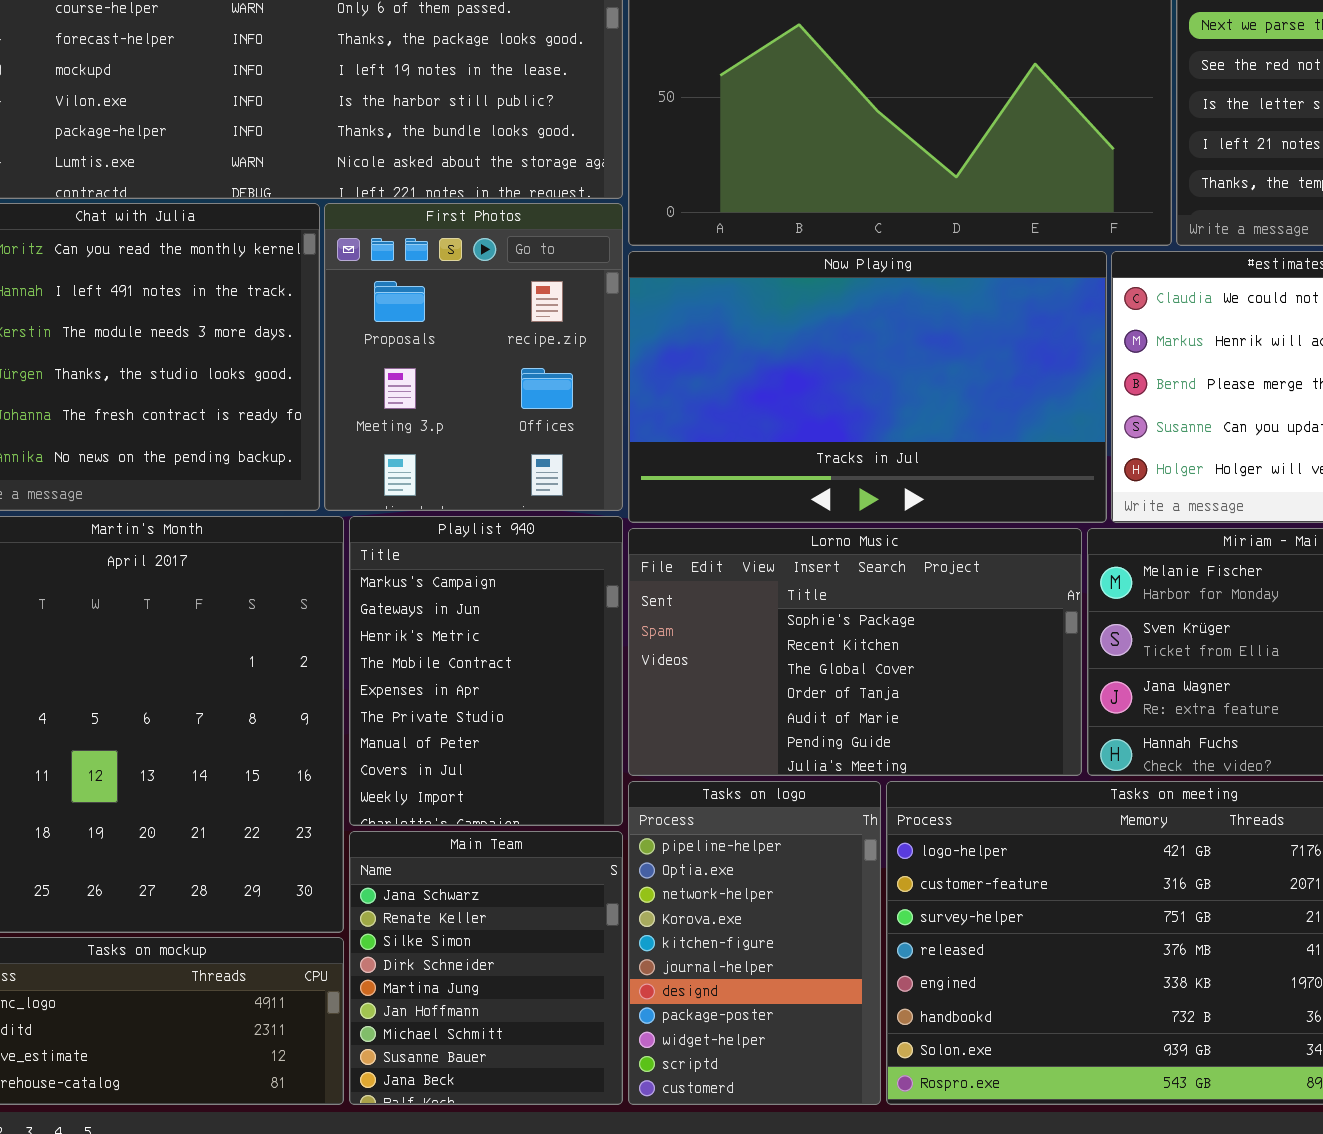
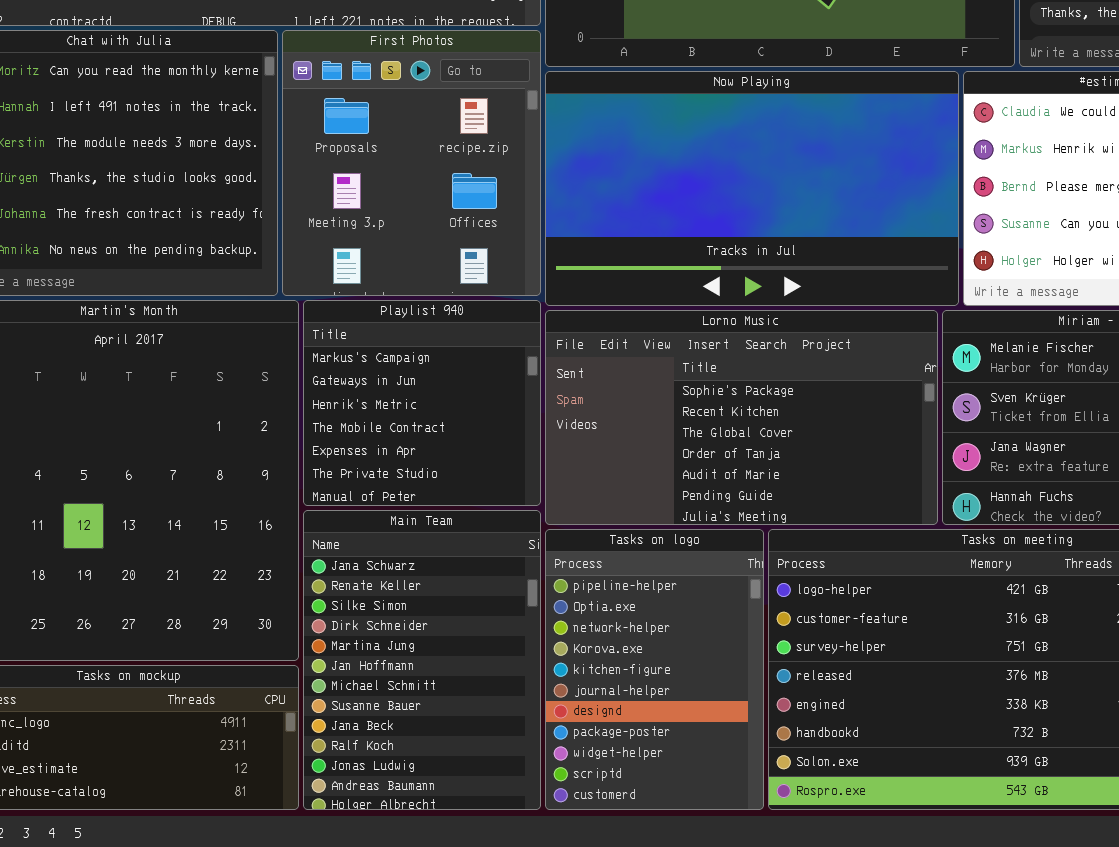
Playlist 940: [349,516,623,826] -> [303,300,541,506], resized
Main Team: [349,831,623,1105] -> [303,510,541,810], resized

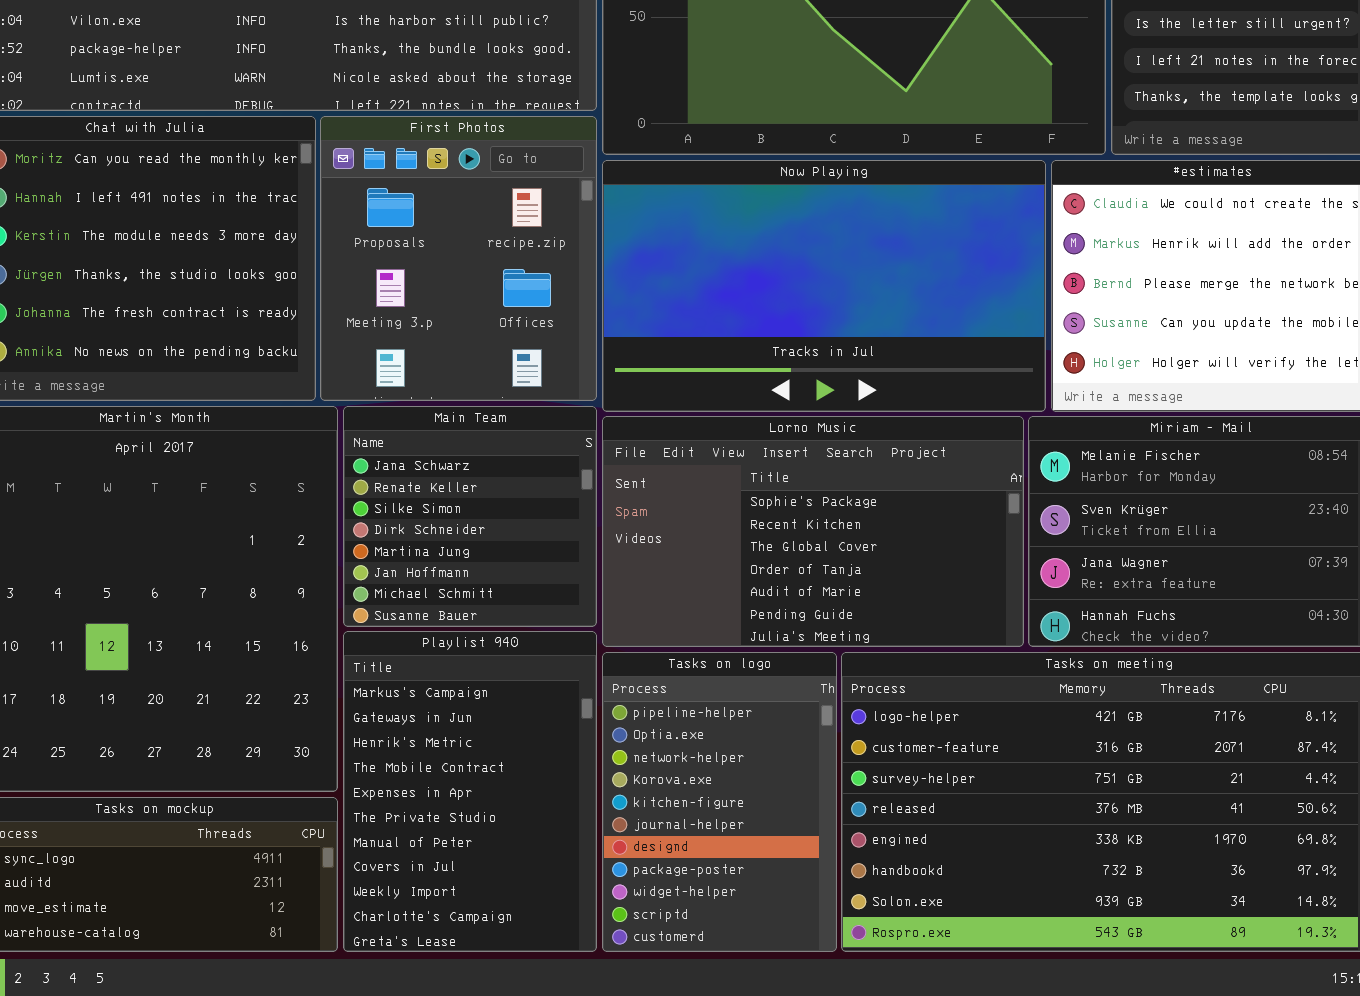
Playlist 940: [303,300,541,506] -> [343,631,597,952], moved, resized
Main Team: [303,510,541,810] -> [343,406,597,627], moved, resized

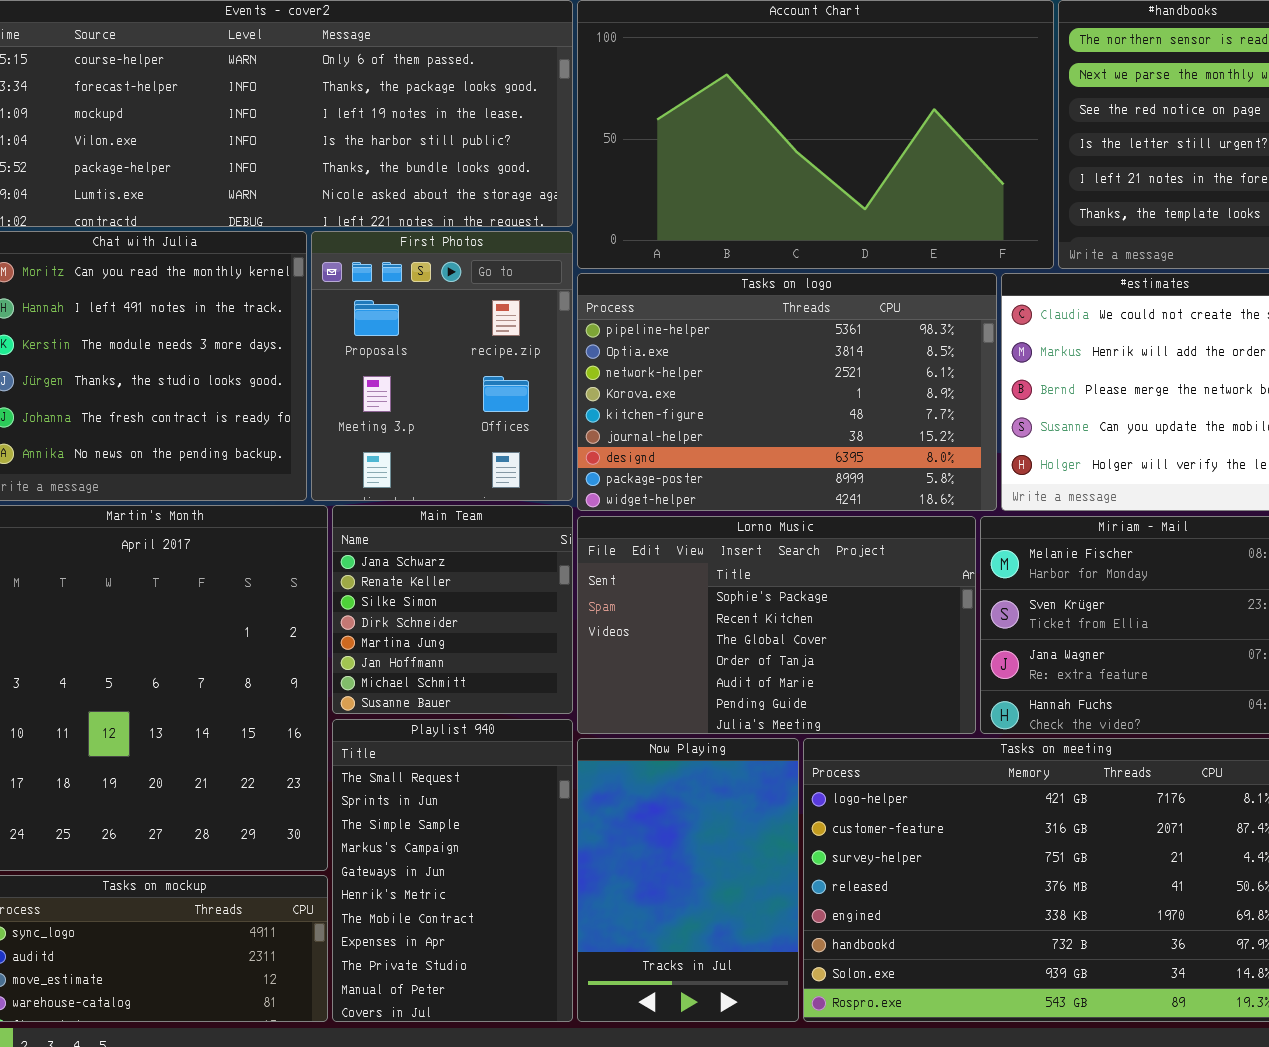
Now Playing: [602,160,1046,412] -> [577,738,799,1022], moved, resized
Playlist 940: [343,631,597,952] -> [332,719,573,1022], scrolled up 3 rows
Tasks on logo: [602,652,837,952] -> [577,273,997,511], moved, resized

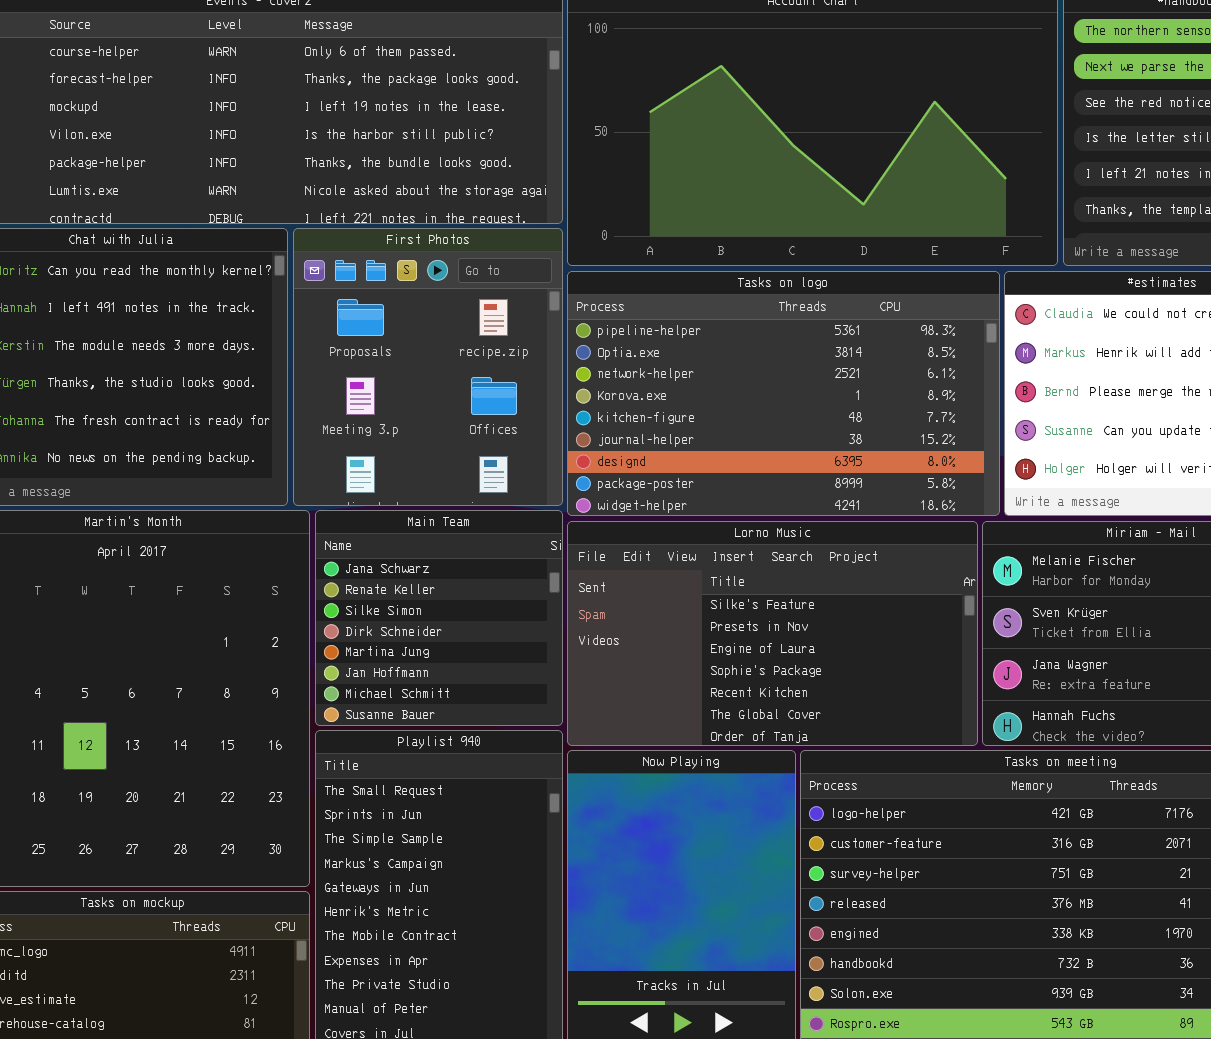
Lorno Music: [577,516,976,734] -> [567,521,978,746], scrolled up 3 rows

